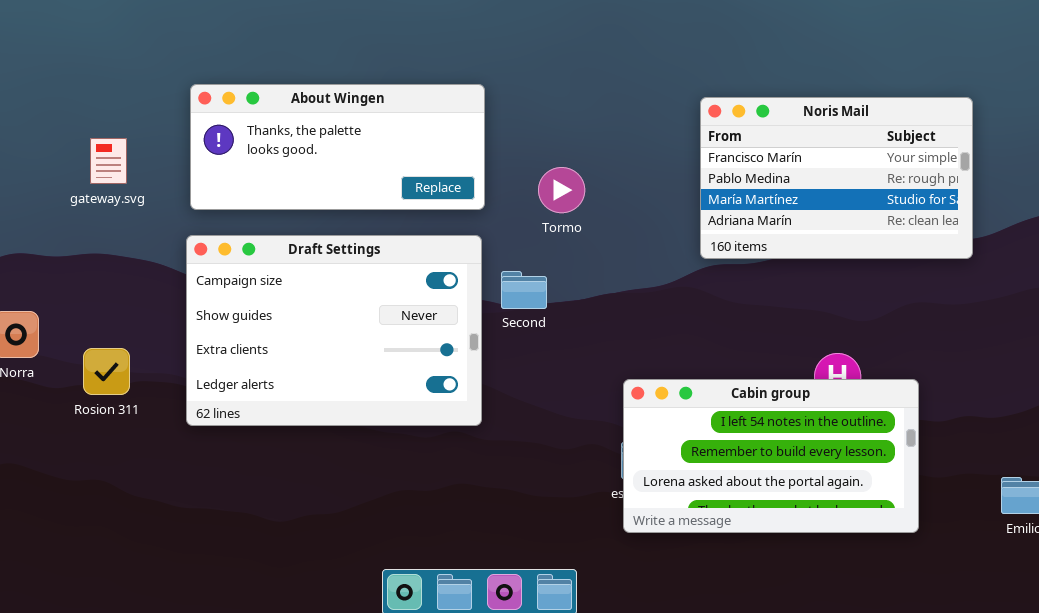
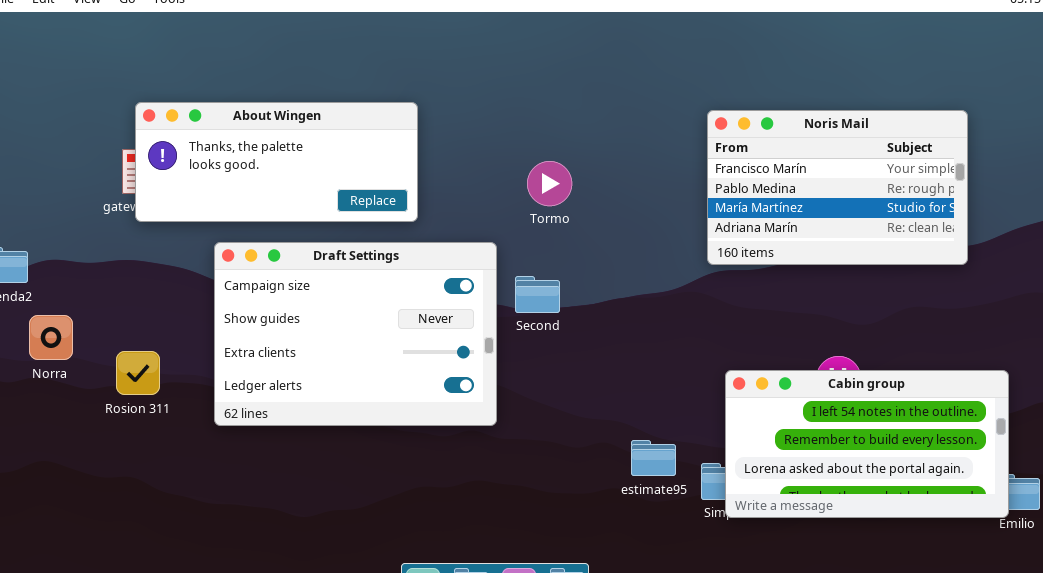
About Wingen: [190,84,485,210] -> [135,102,418,222], moved
Tormo: [538,167,585,213] -> [527,161,572,206], moved
Cabin group: [623,379,919,533] -> [725,370,1009,518], moved

